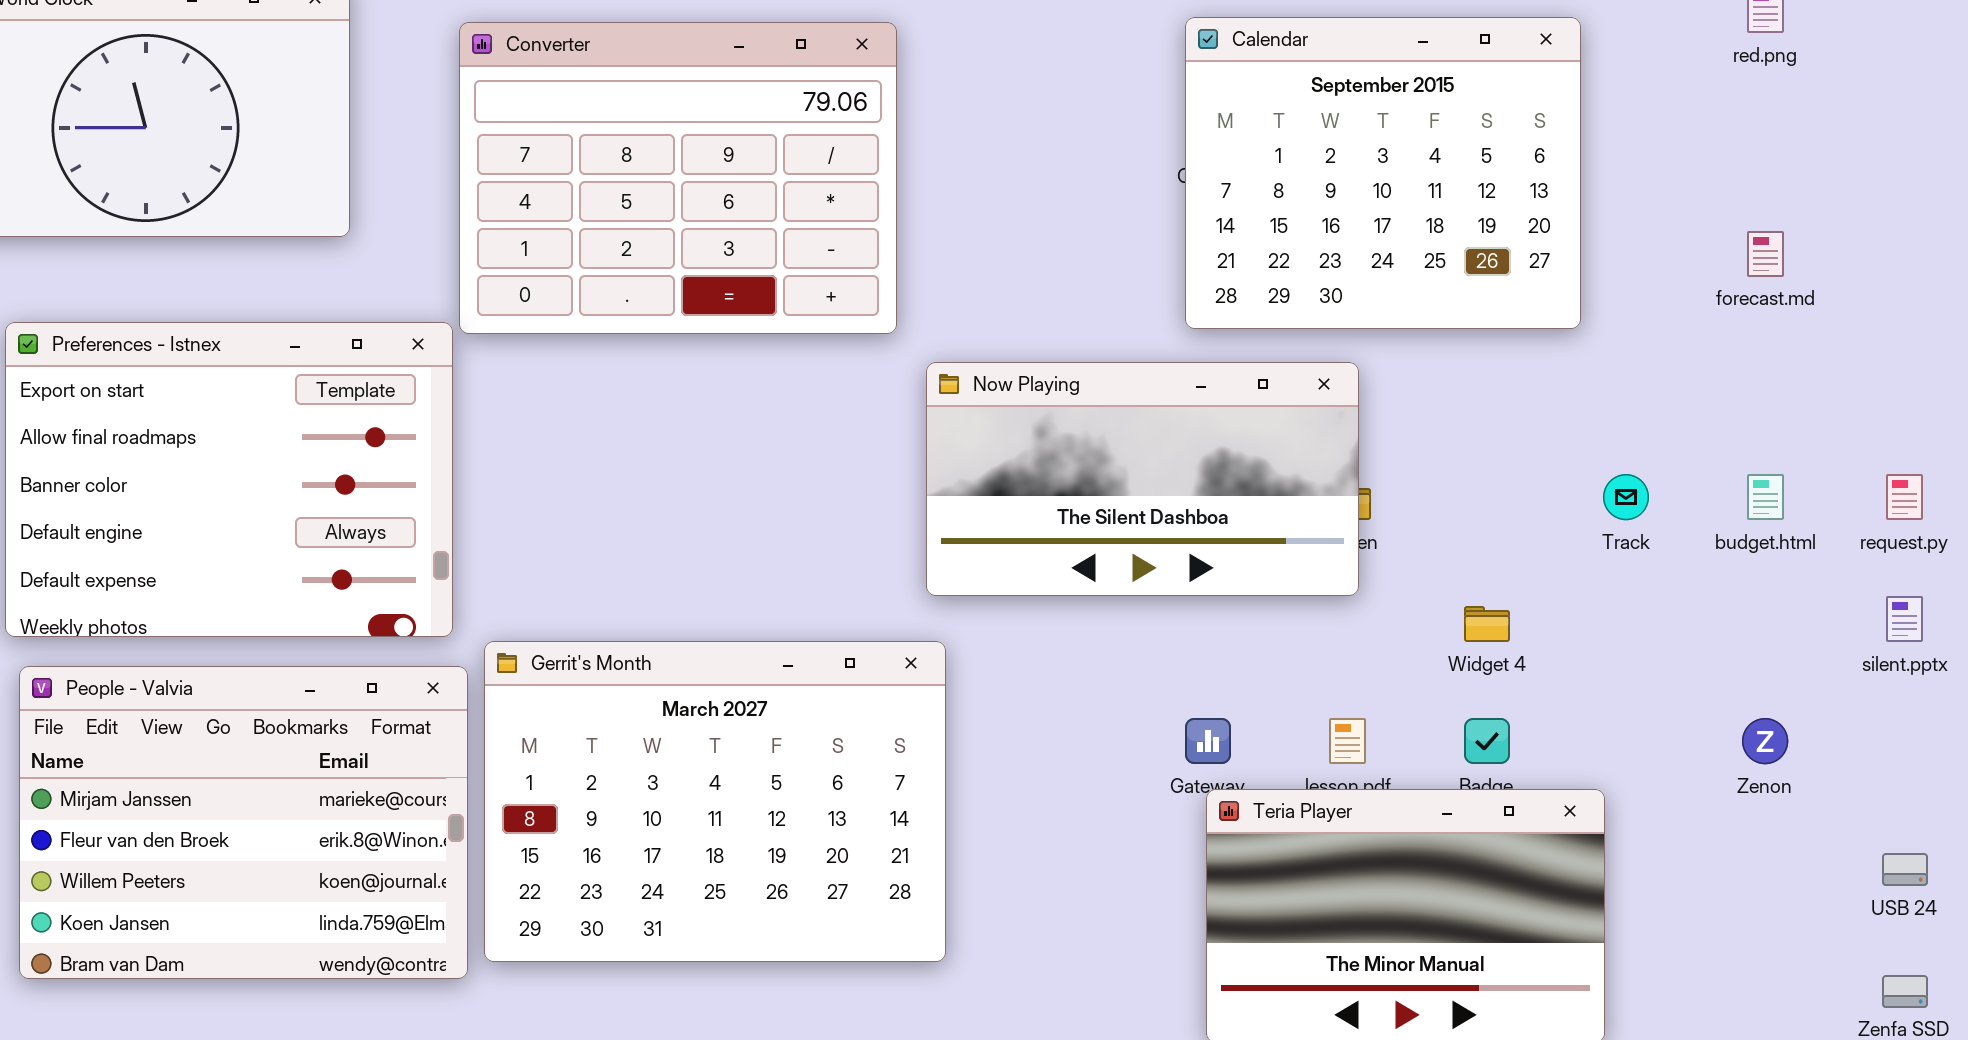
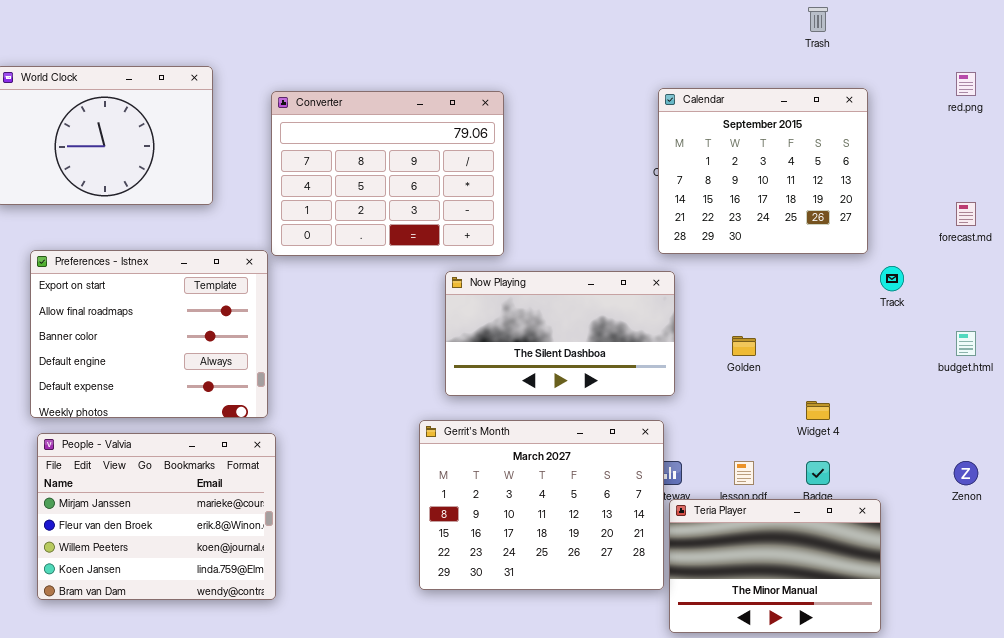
Now Playing: [926,362,1359,596] -> [445,271,675,396], moved
Track: [1603,474,1649,520] -> [880,266,904,291], moved
Gerrit's Month: [484,641,946,962] -> [419,420,664,590], moved

